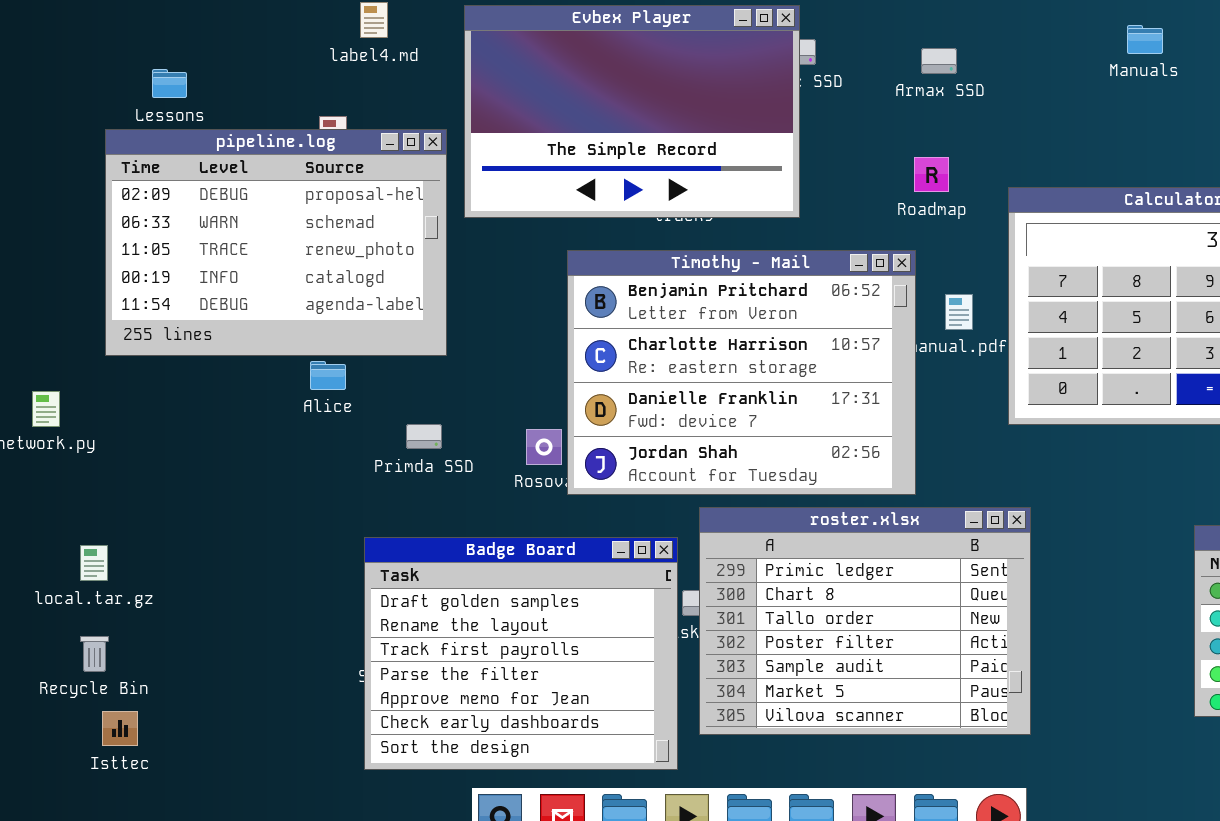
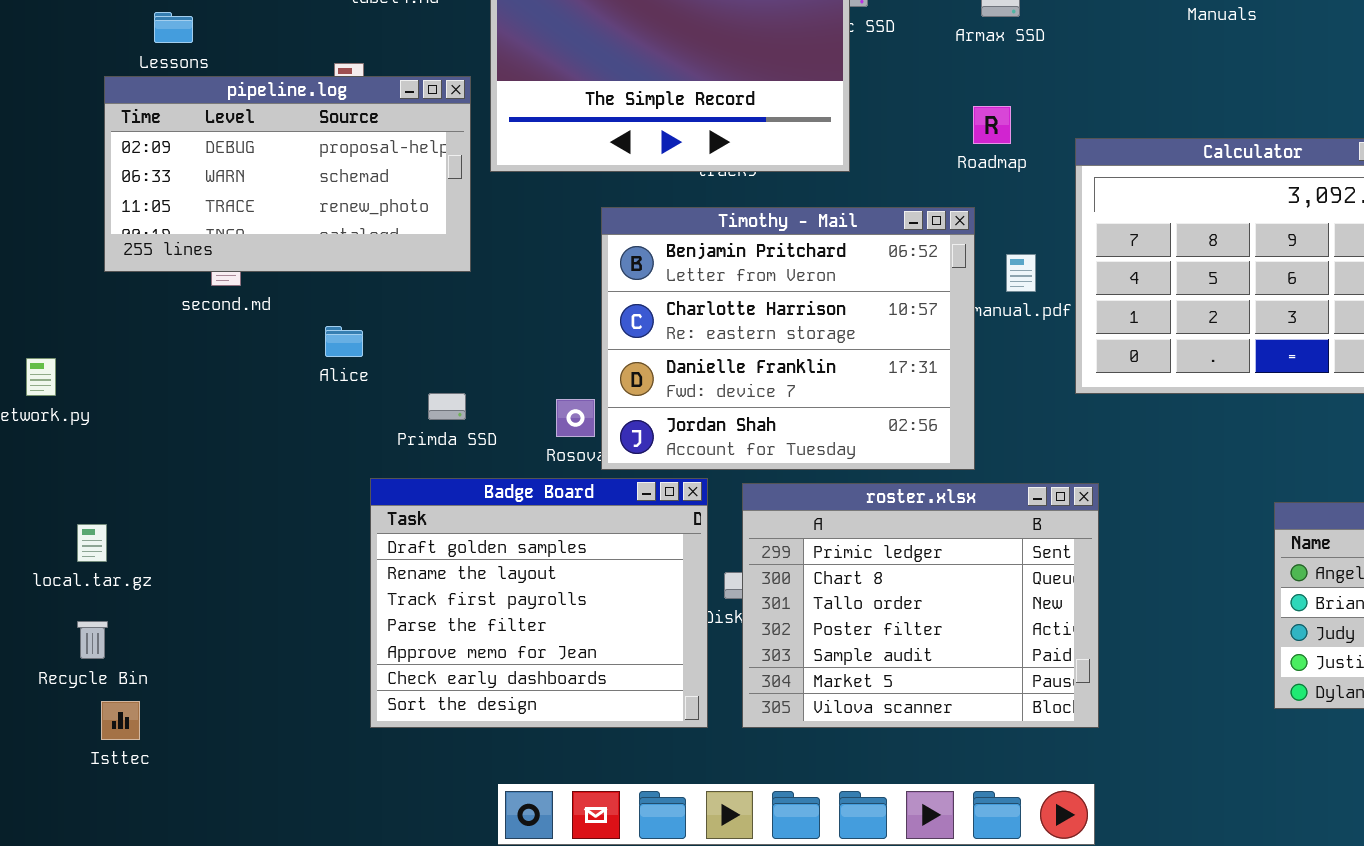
pipeline.log: [105,129,447,356] -> [104,76,471,272], resized
Badge Board: [364,537,678,770] -> [370,478,708,728], moved

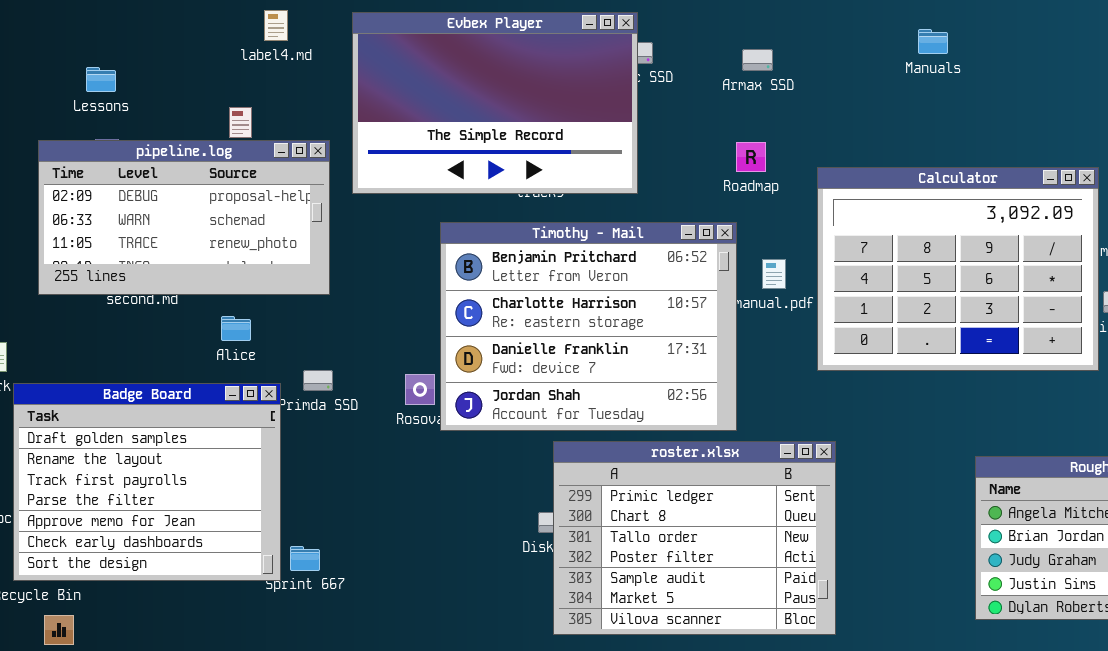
pipeline.log: [104,76,471,272] -> [38,140,330,295], moved
Badge Board: [370,478,708,728] -> [13,383,281,581], moved

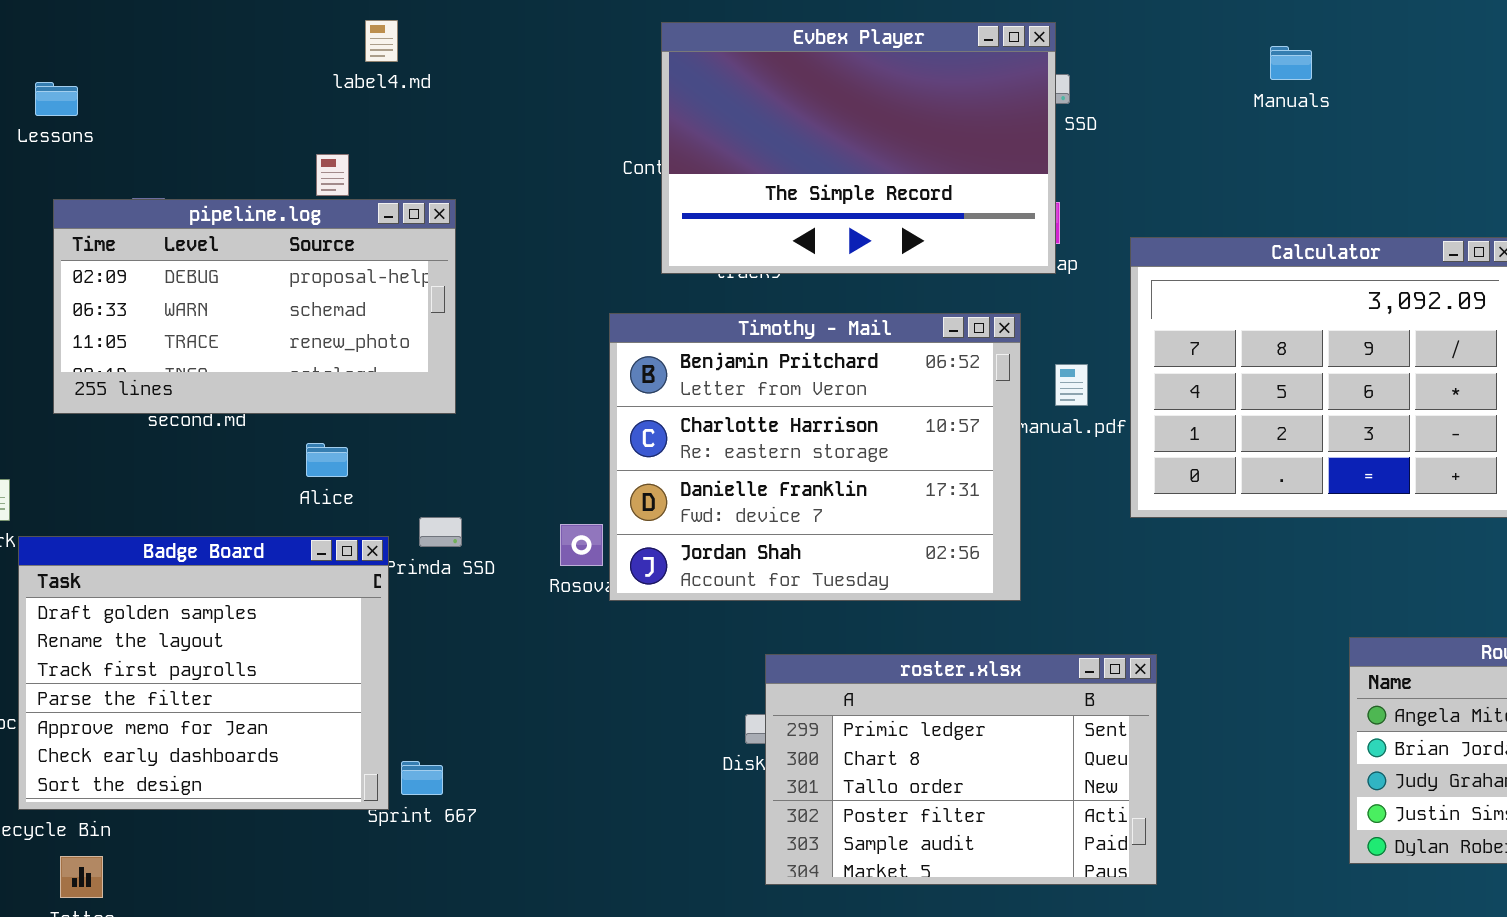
Evbex Player: [352,12,638,194] -> [661,22,1056,274], moved
Lessons: [86,67,116,92] -> [35,82,78,116], moved
roster.xlsx: [553,441,836,635] -> [765,654,1157,885], resized

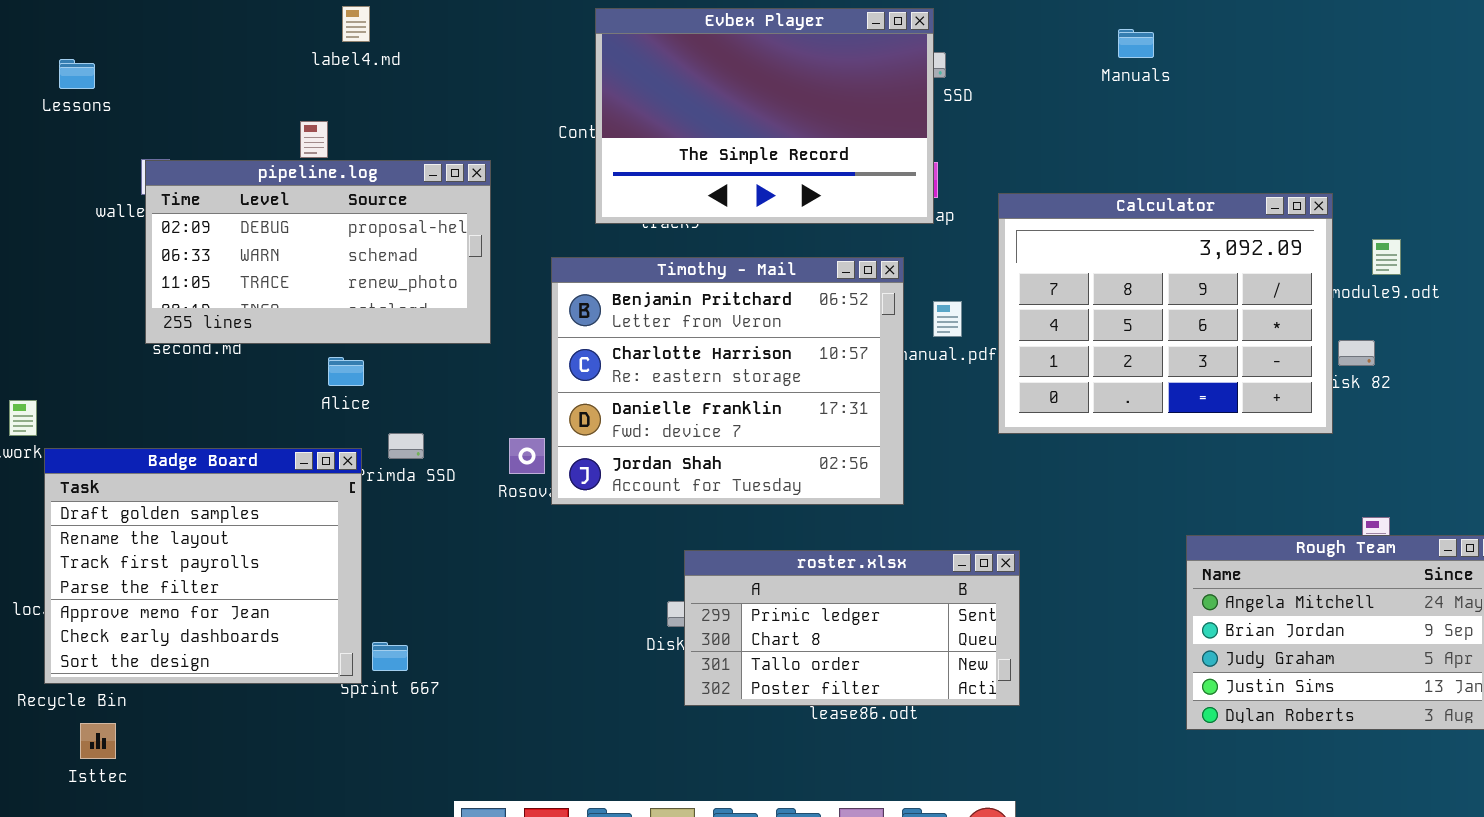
pipeline.log: [53,199,456,414] -> [145,160,491,344], moved
Alice: [306,443,348,477] -> [328,357,364,386], moved
roster.xlsx: [765,654,1157,885] -> [684,550,1020,706], resized

